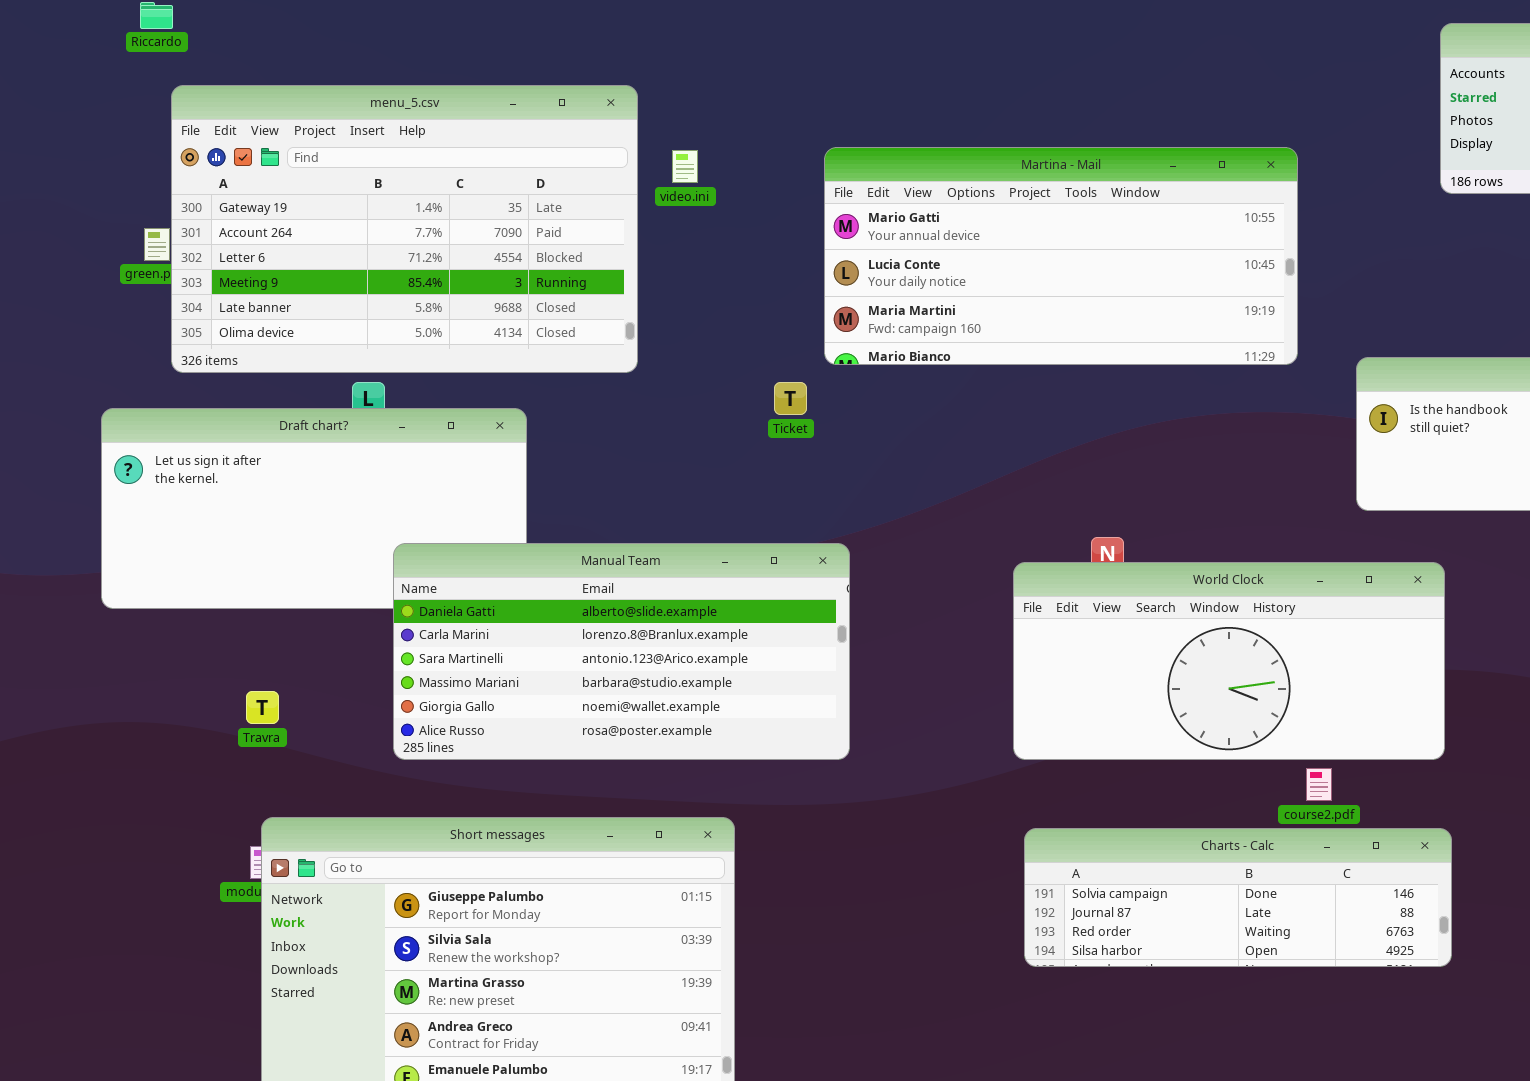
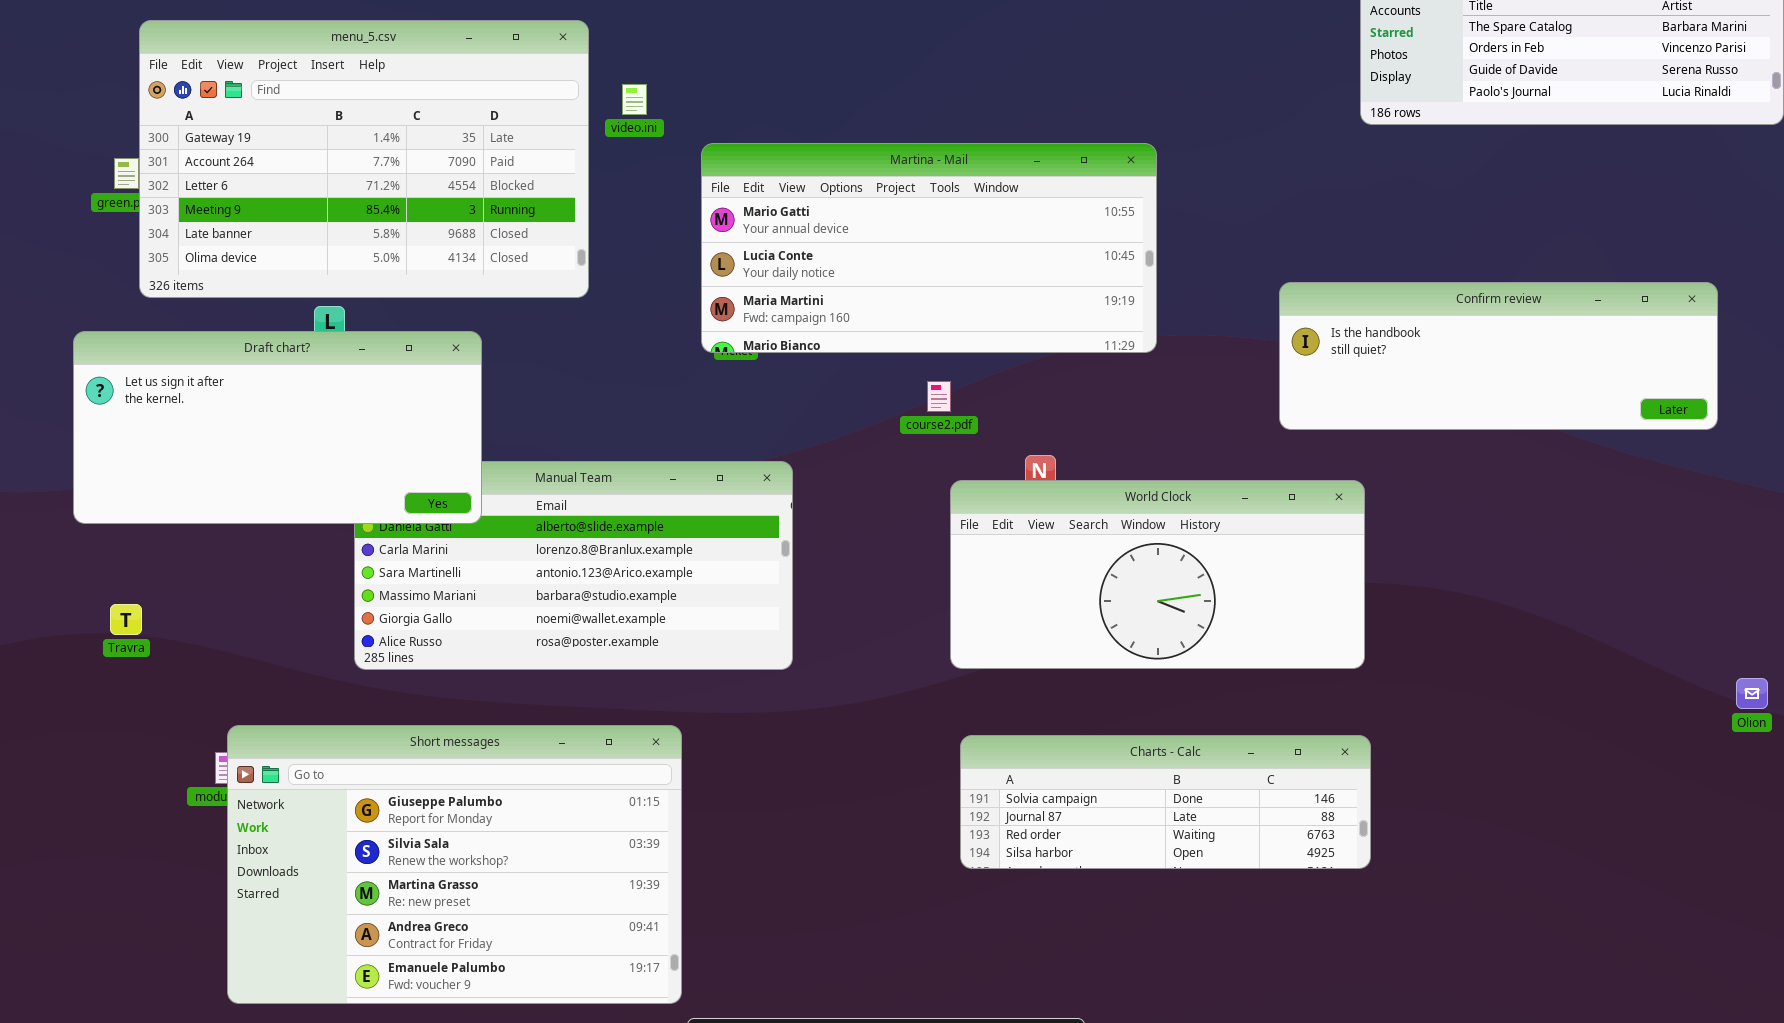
Martina - Mail: [824,147,1298,365] -> [701,143,1157,353], moved
Draft chart?: [101,408,527,609] -> [73,331,482,524], raised
Travra: [246,691,279,724] -> [110,604,142,635], moved
course2.pdf: [1306,768,1332,801] -> [927,381,951,412], moved

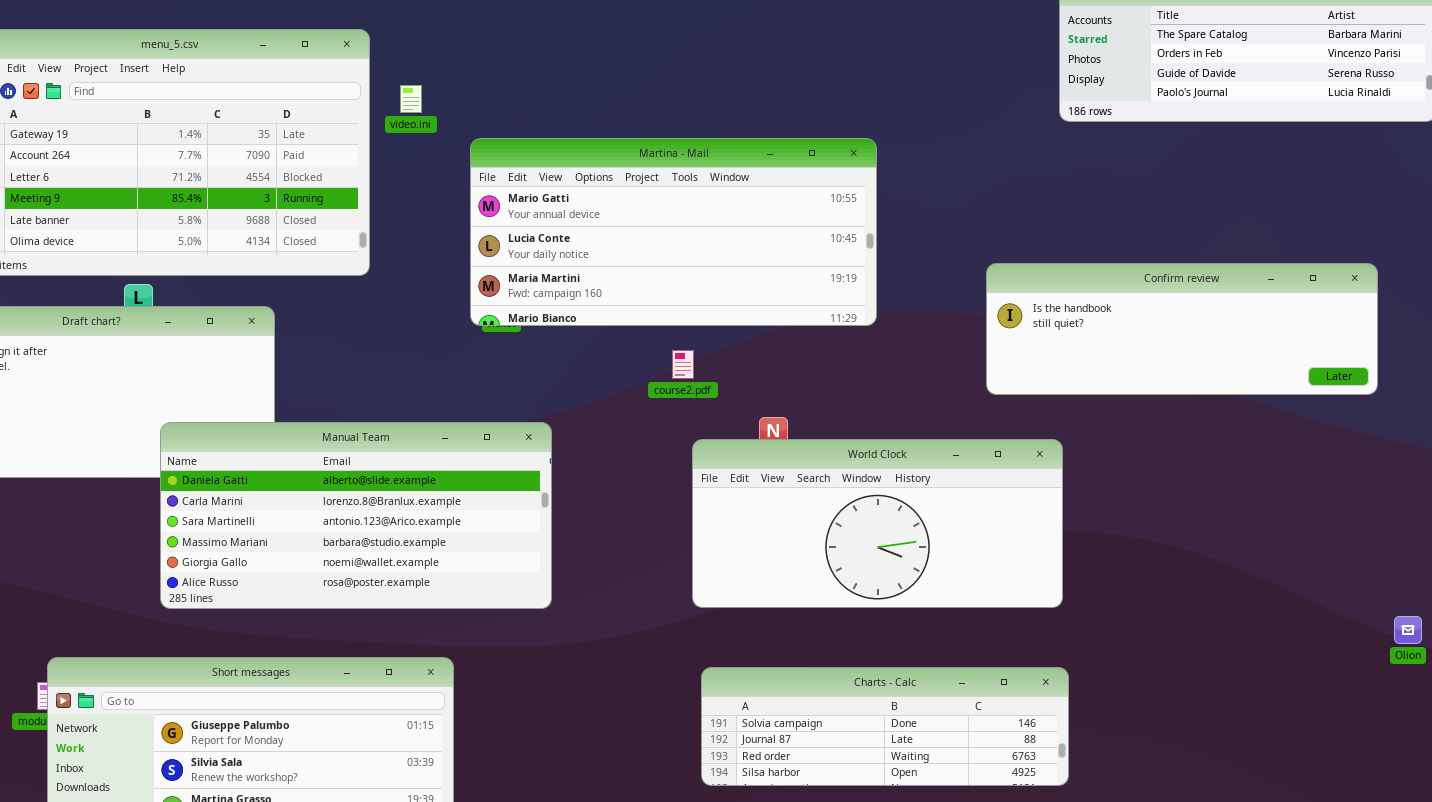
Manual Team: [354,461,793,670] -> [160,422,552,609], raised

